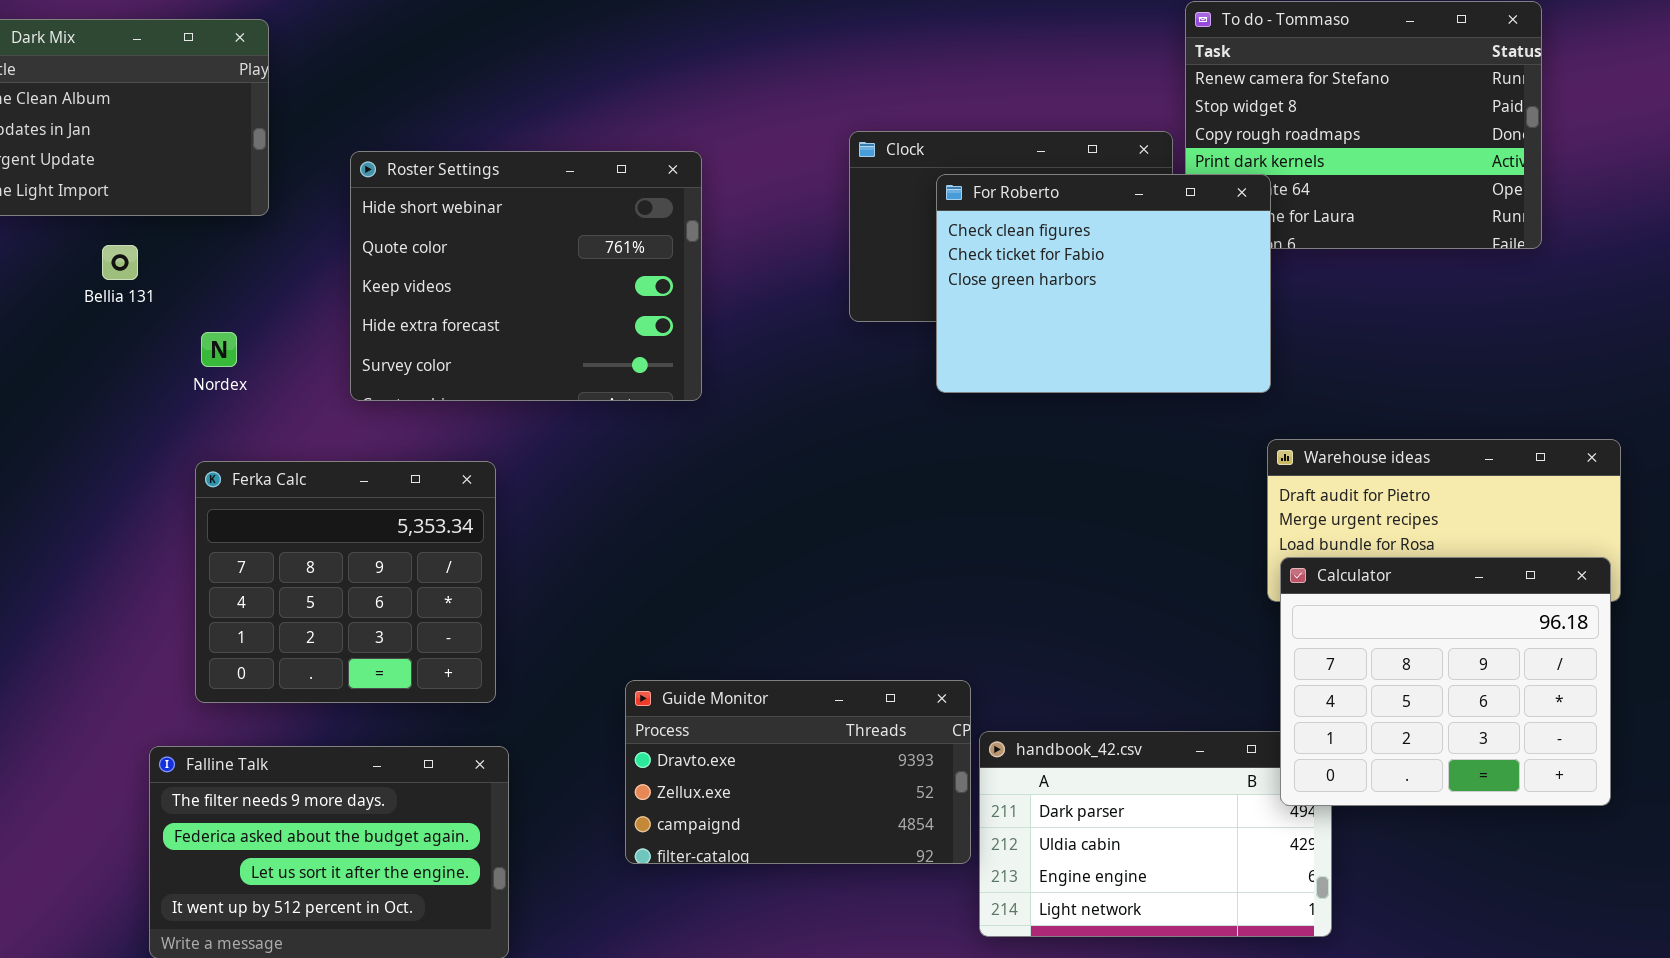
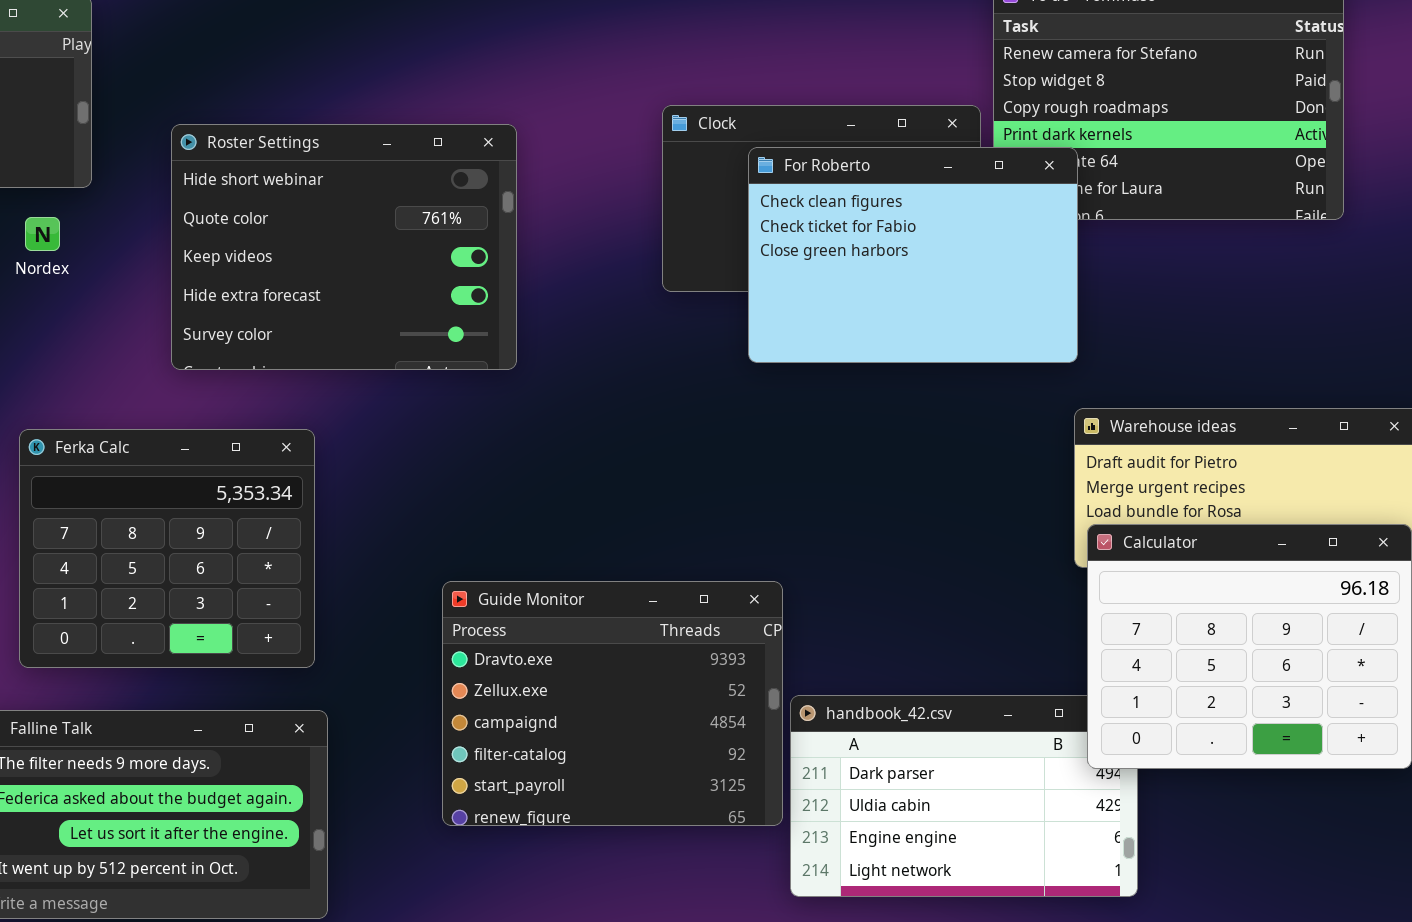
Nordex: [201,332,237,367] -> [25,217,60,251], moved
Guide Monitor: [625,680,971,864] -> [442,581,783,826], resized

